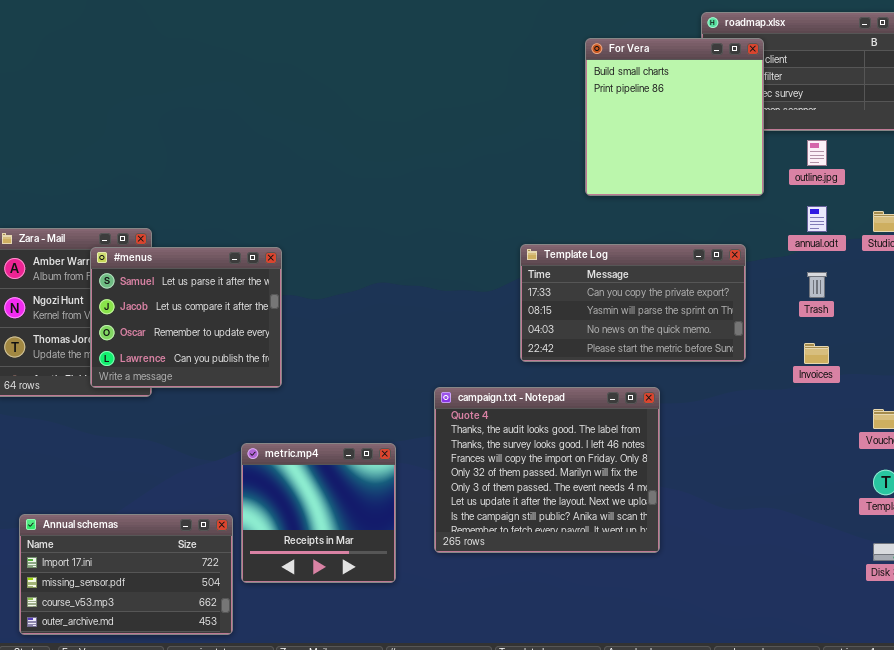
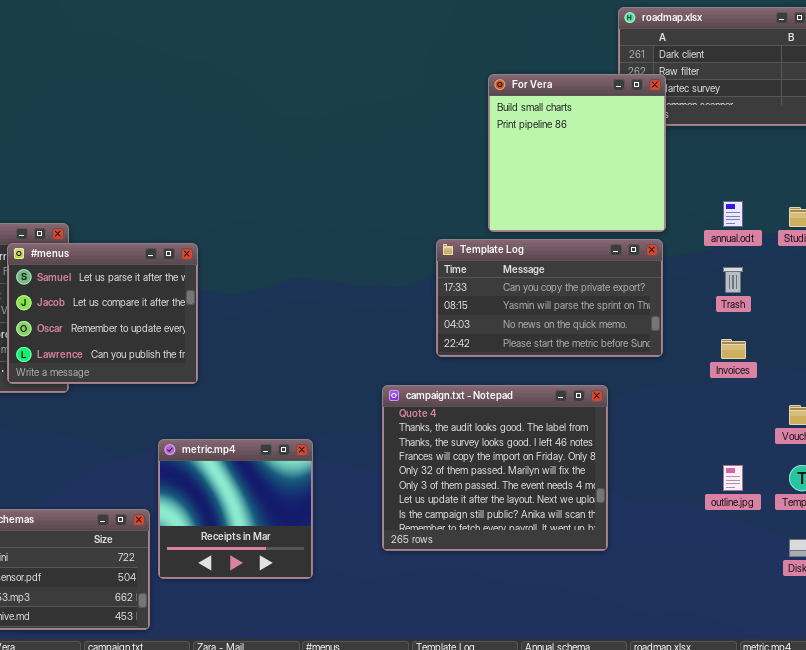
For Vera: [585,38,764,196] -> [488,74,666,232], moved
outline.jpg: [807,140,827,166] -> [723,465,743,491], moved
campaign.txt - Notepad: [434,387,660,553] -> [382,385,608,551], moved

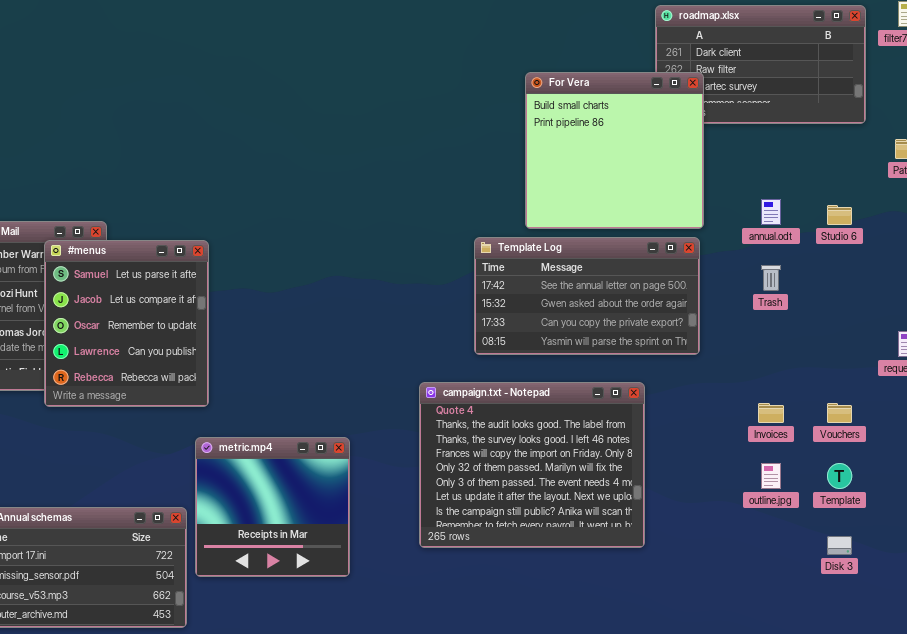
Template Log: [436,239,663,357] -> [474,237,700,355], scrolled up 2 rows
#menus: [7,243,198,384] -> [44,240,209,407], resized
Invoices: [721,339,746,359] -> [758,403,784,423], moved

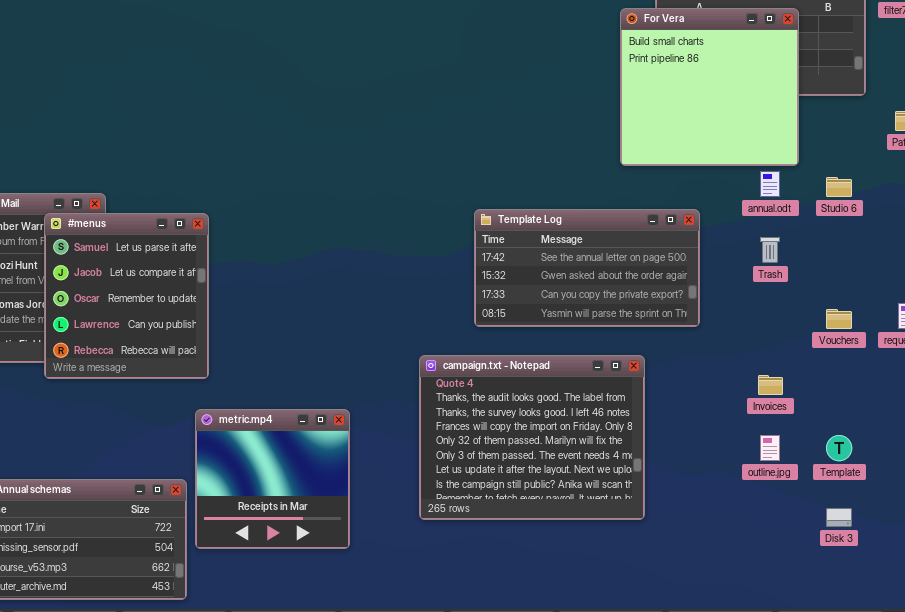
For Vera: [525,72,704,229] -> [620,8,799,166], moved
Vouchers: [827,403,852,423] -> [826,309,852,329], moved

